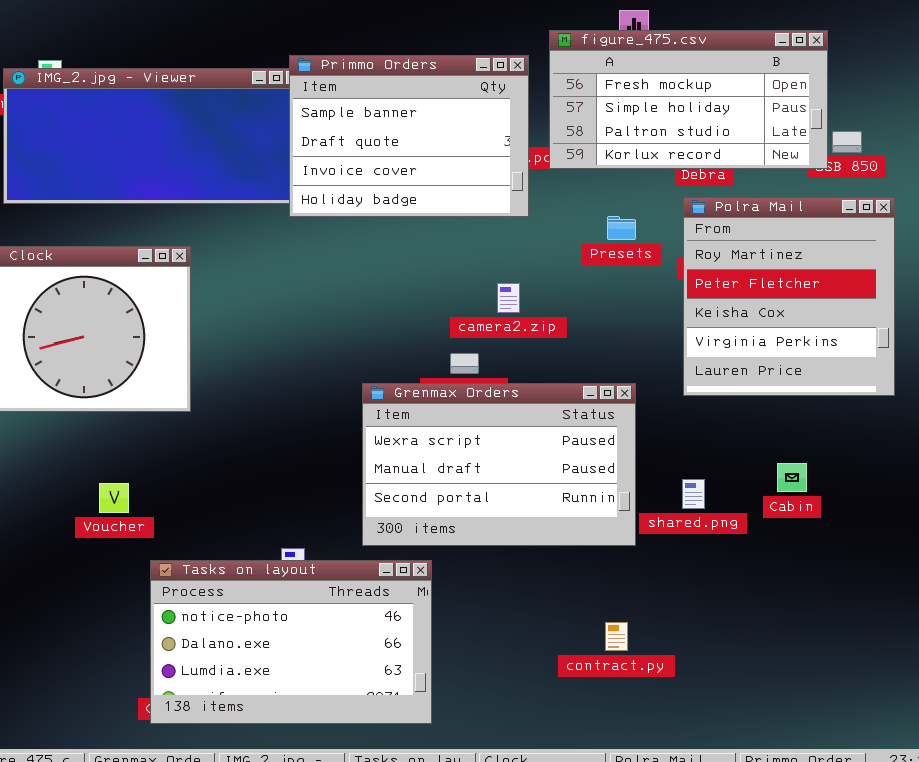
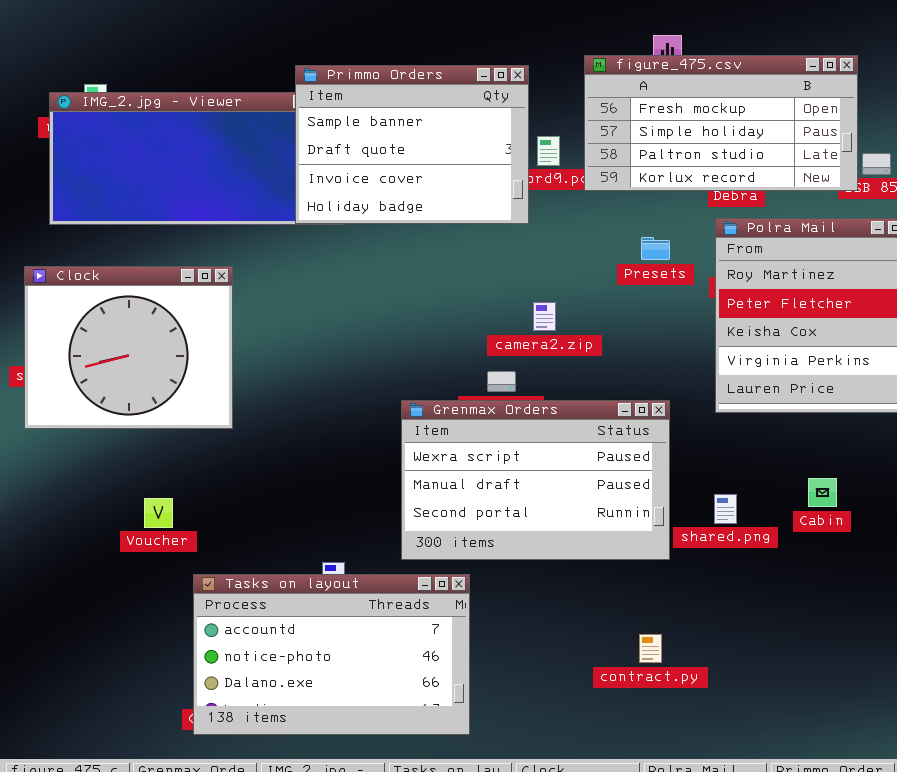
Primmo Orders: [289,55,529,217] -> [295,65,529,224], moved
Tasks on layout: [150,560,432,724] -> [193,574,470,735], scrolled up 1 row

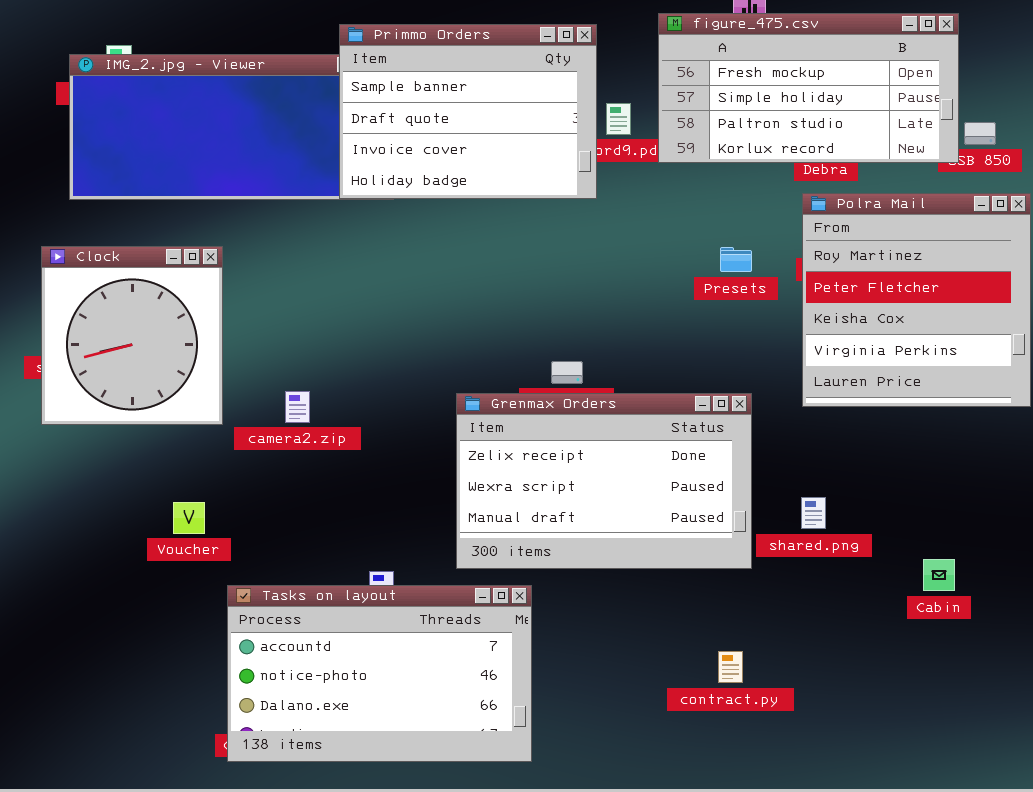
Presets: [641,237,670,260] -> [720,247,752,272], moved
Clock: [24,266,233,429] -> [41,246,223,425], resized
camera2.zip: [533,302,556,331] -> [285,391,310,423], moved
Grenmax Orders: [401,400,670,560] -> [456,393,752,569], scrolled up 1 row
Cabin: [808,478,837,507] -> [923,559,955,591], moved

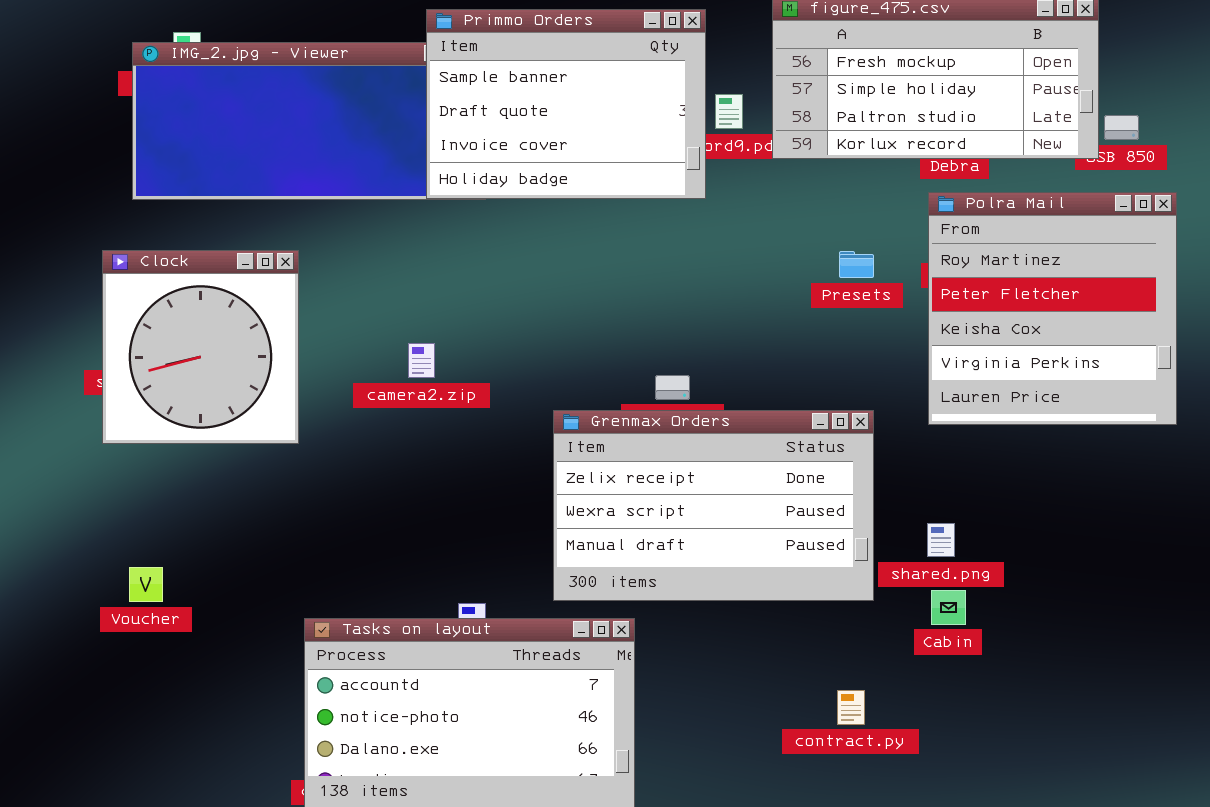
camera2.zip: [285,391,310,423] -> [408,343,435,378], moved
Voucher: [173,502,205,534] -> [129,567,163,602], moved
Cabin: [923,559,955,591] -> [931,590,966,625], moved

